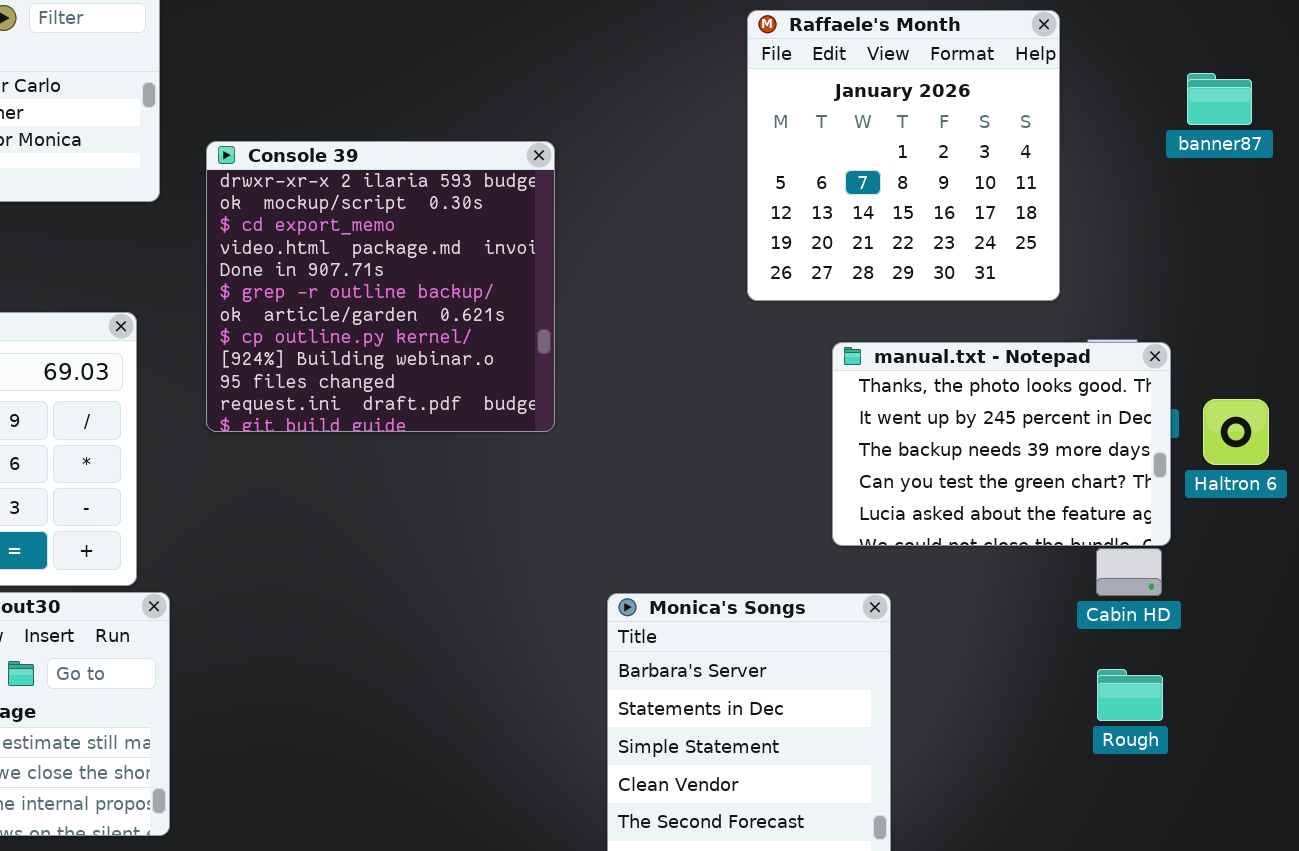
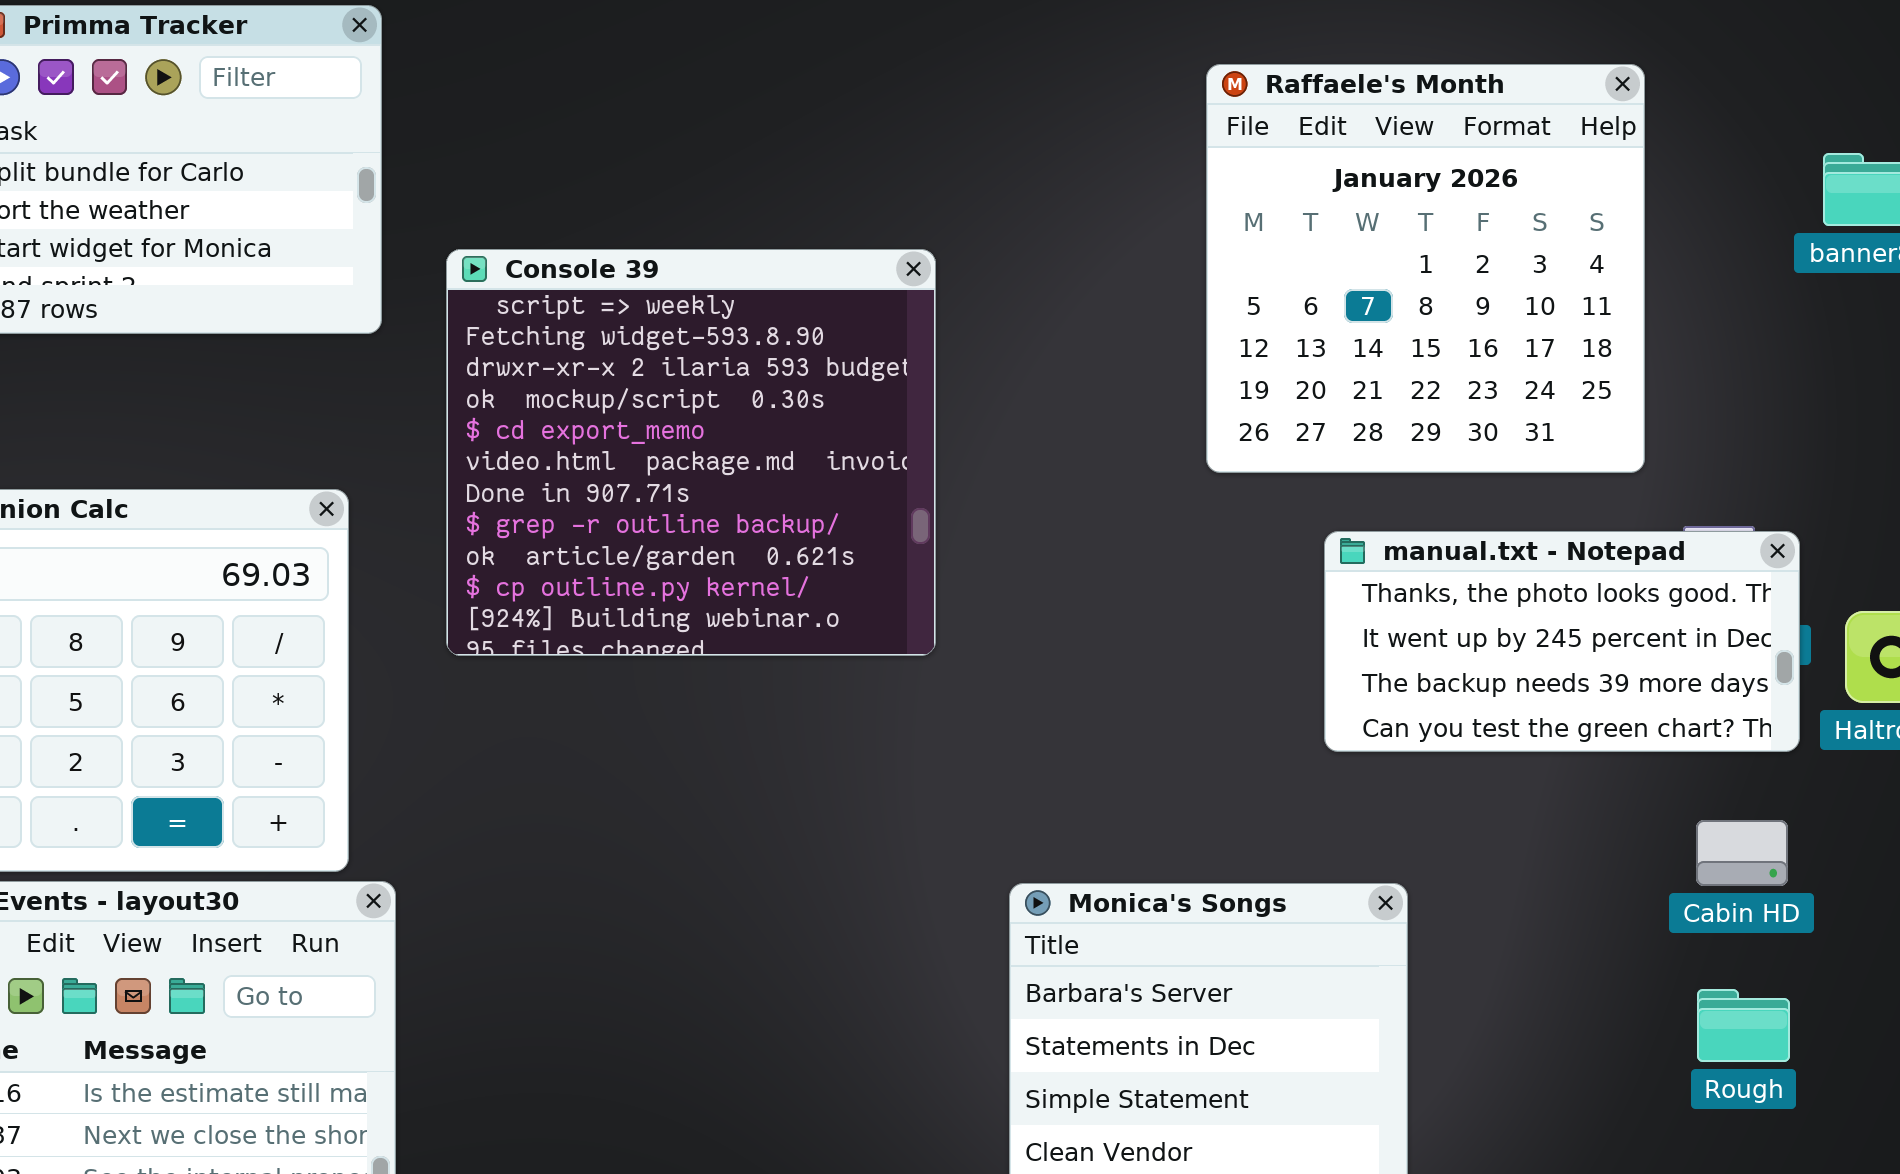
Console 39: [206,141,555,432] -> [446,249,936,656], scrolled up 2 rows
manual.txt - Notepad: [832,342,1171,546] -> [1324,531,1800,752], resized

